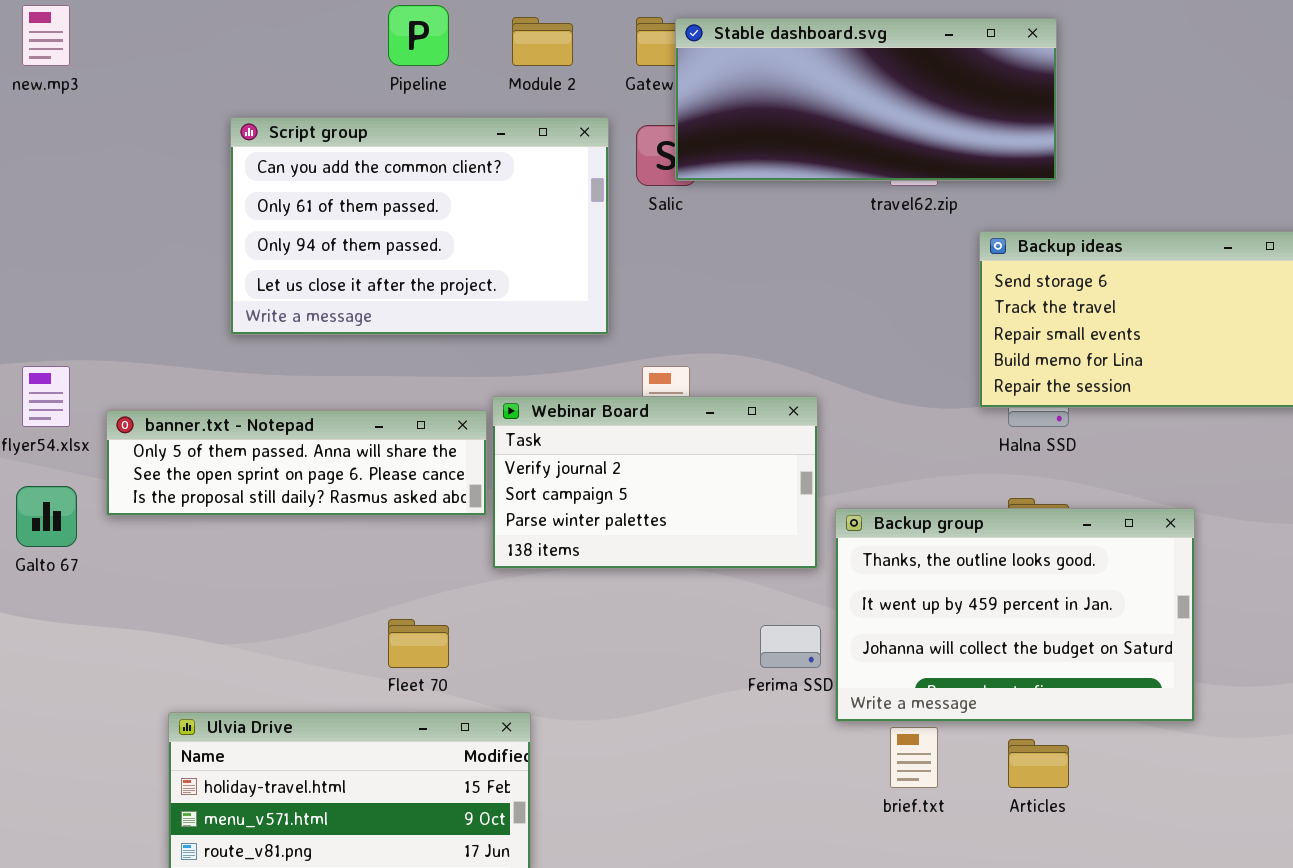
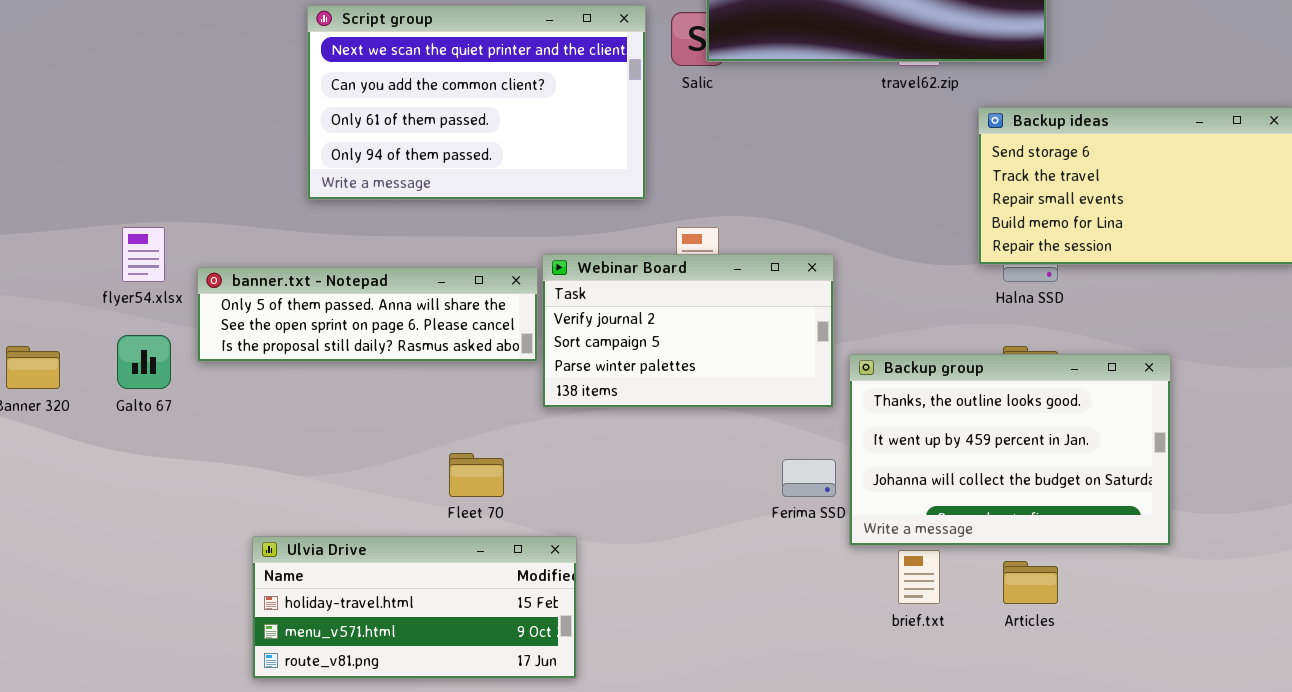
Script group: [230,117,609,335] -> [307,5,646,200], scrolled up 1 row

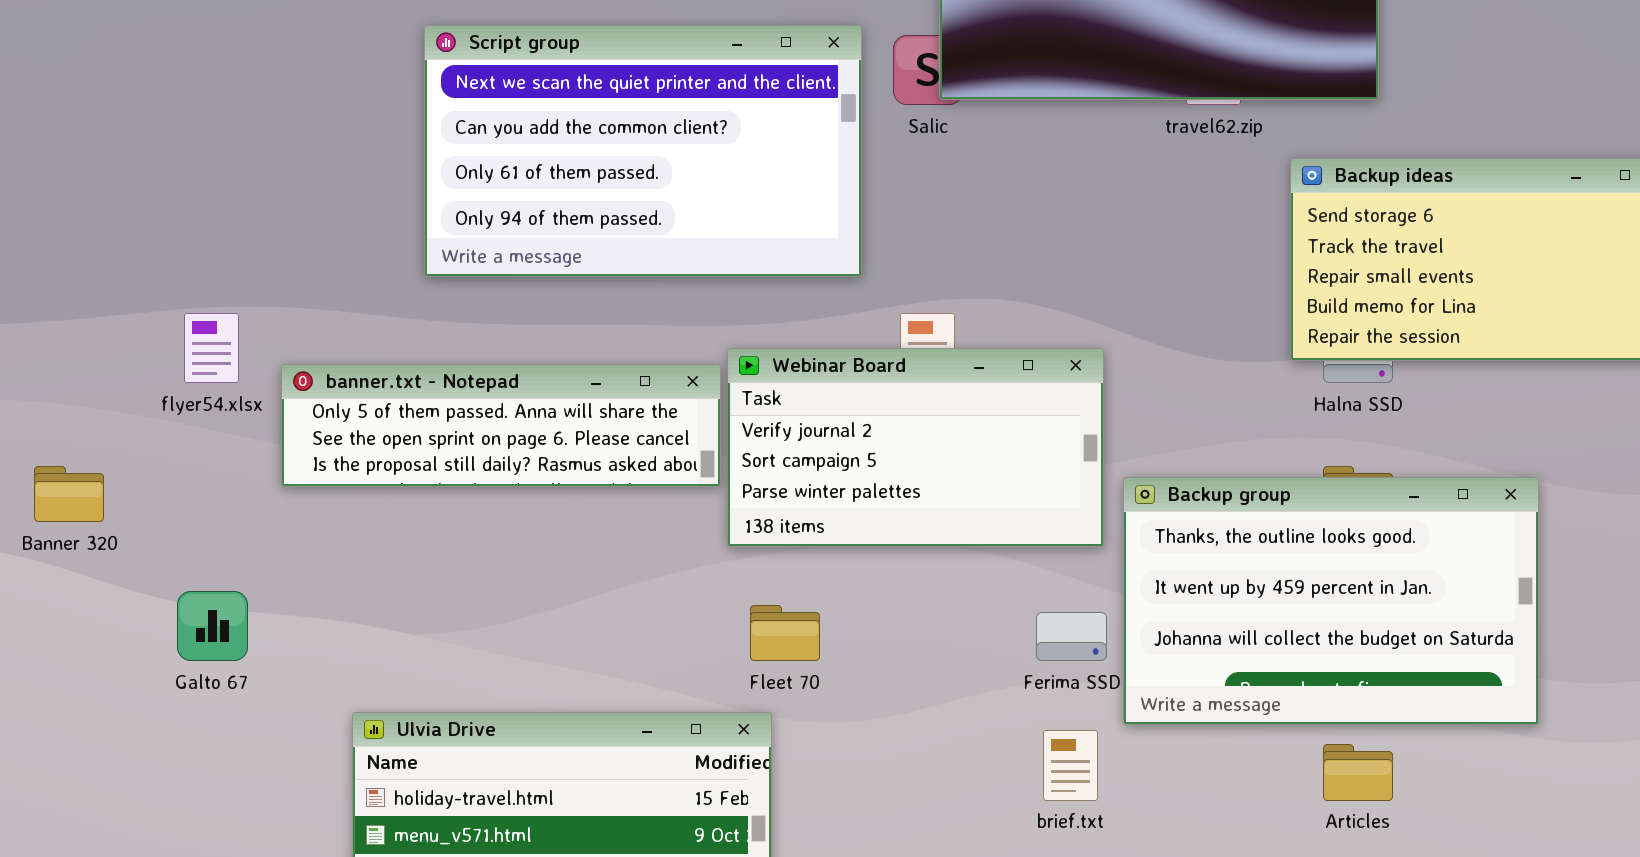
Galto 67: [117,335,171,389] -> [177,591,248,661], moved
Fleet 70: [449,453,504,497] -> [750,605,820,661], moved
brief.txt: [898,550,940,604] -> [1043,730,1098,801], moved

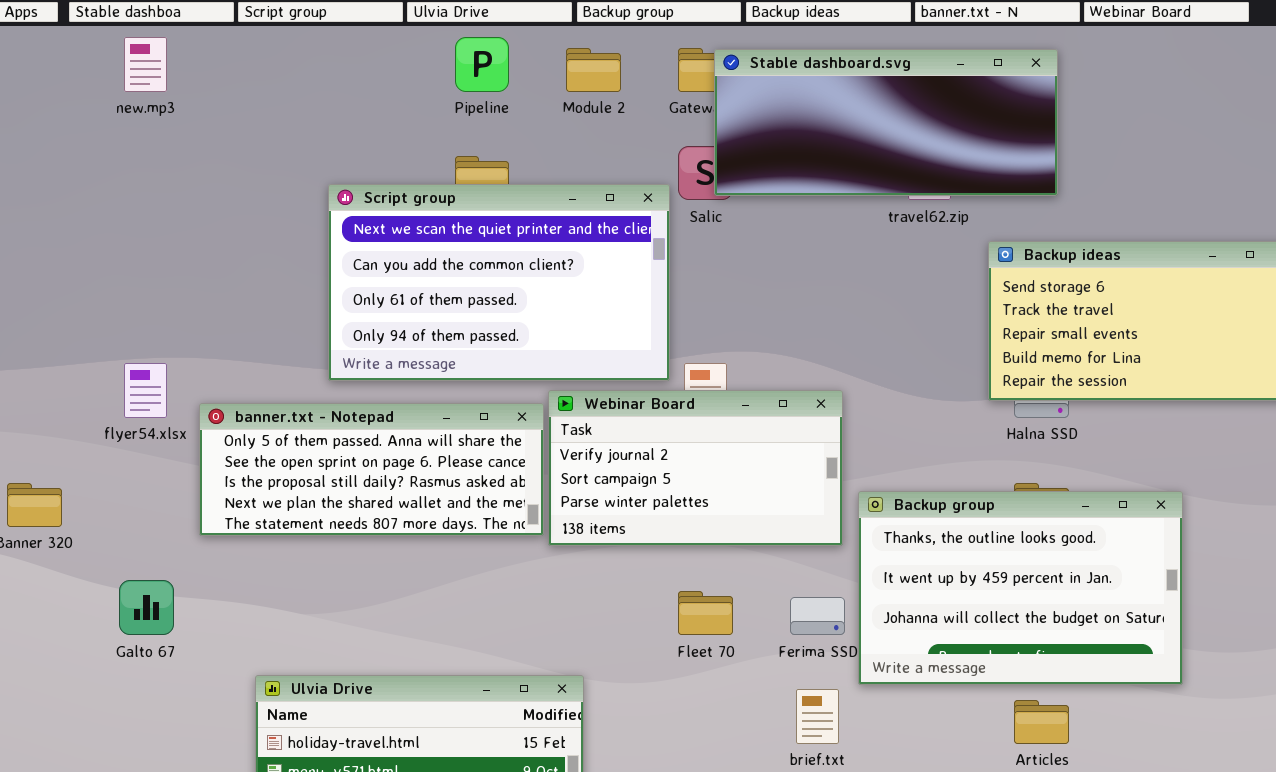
Script group: [424,25,862,277] -> [328,184,670,381], moved
banner.txt - Notepad: [281,364,721,487] -> [199,403,544,536], resized
Fleet 70: [750,605,820,661] -> [678,591,733,635], moved

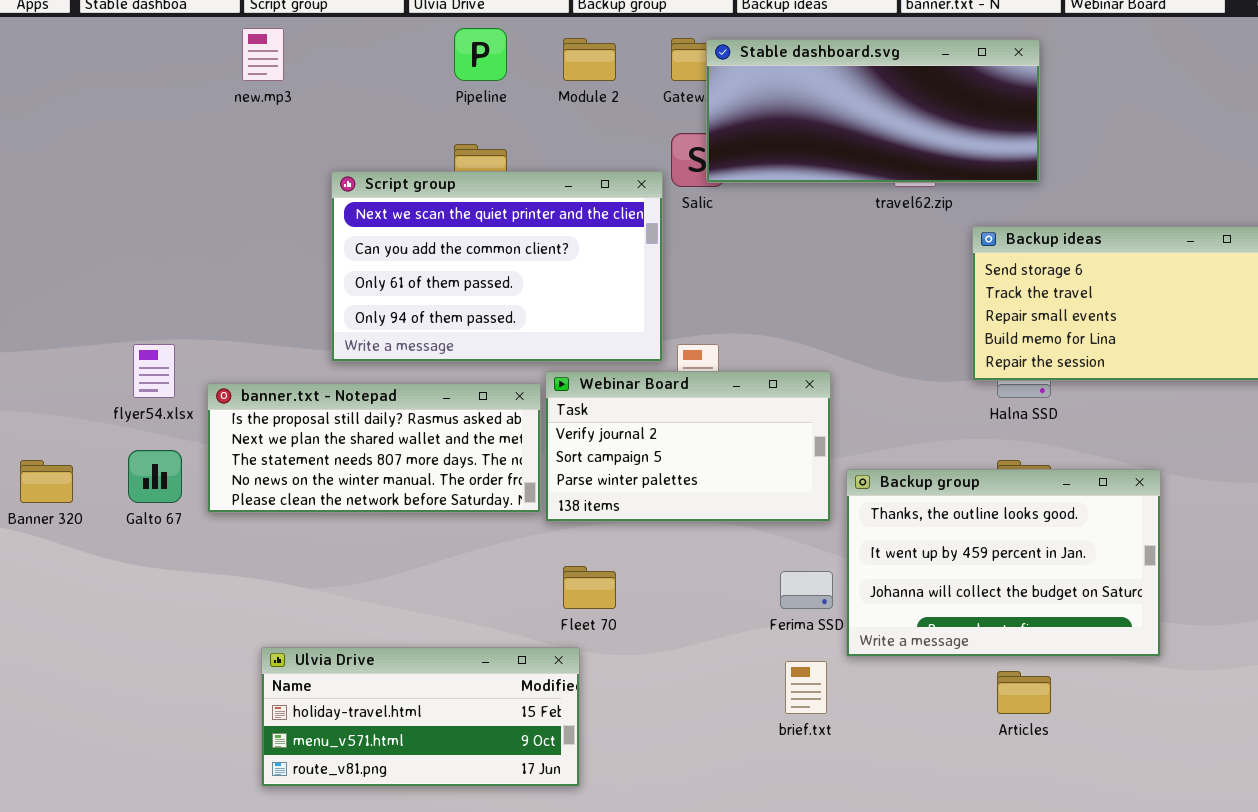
new.mp3: [124,37,167,92] -> [242,28,284,81], moved
banner.txt - Notepad: [199,403,544,536] -> [207,383,541,513], scrolled down 2 rows
Galto 67: [119,580,174,635] -> [128,450,182,503], moved
Fleet 70: [678,591,733,635] -> [563,566,616,609], moved

